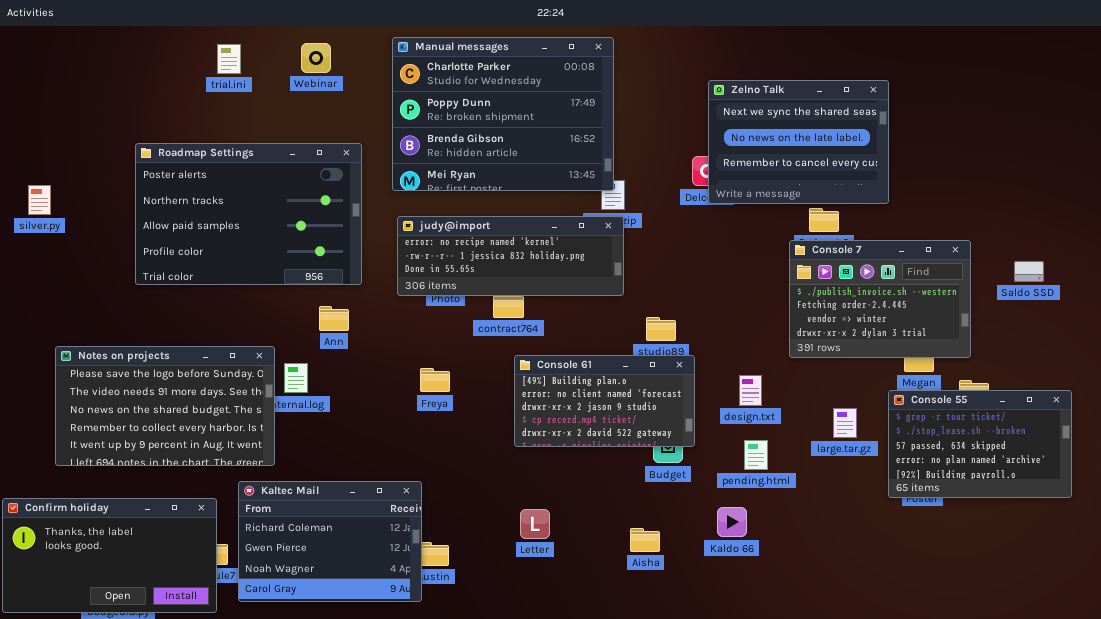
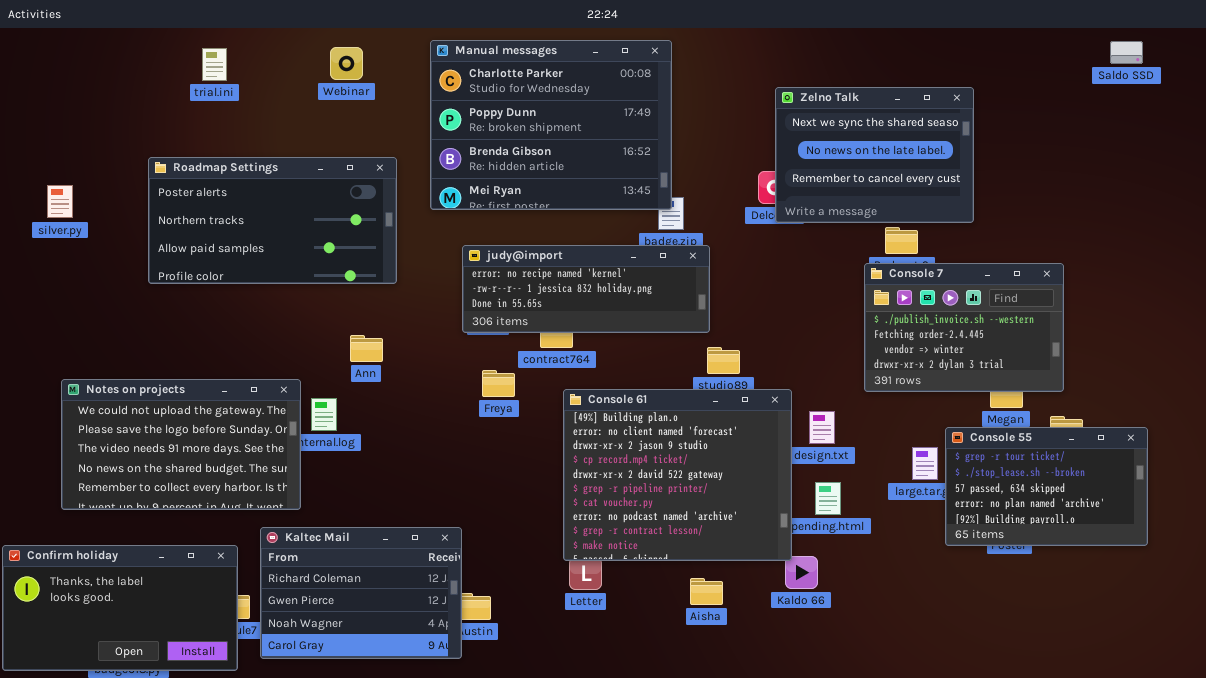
trial.ini: [217,44,241,74] -> [202,48,227,81], moved
Roadmap Settings: [135,143,362,285] -> [148,157,397,284], resized
silver.py: [28,185,51,215] -> [47,185,73,218], moved
judy@import: [397,216,624,296] -> [462,245,710,333], moved
Saldo SSD: [1014,261,1044,282] -> [1110,41,1143,64], moved
Notes on projects: [55,346,275,466] -> [61,379,301,510], scrolled up 1 row
Console 61: [514,355,695,447] -> [563,389,792,561], resized
Freya: [420,368,450,392] -> [482,370,515,397], moved
Console 55: [888,390,1072,498] -> [945,427,1148,546], moved

